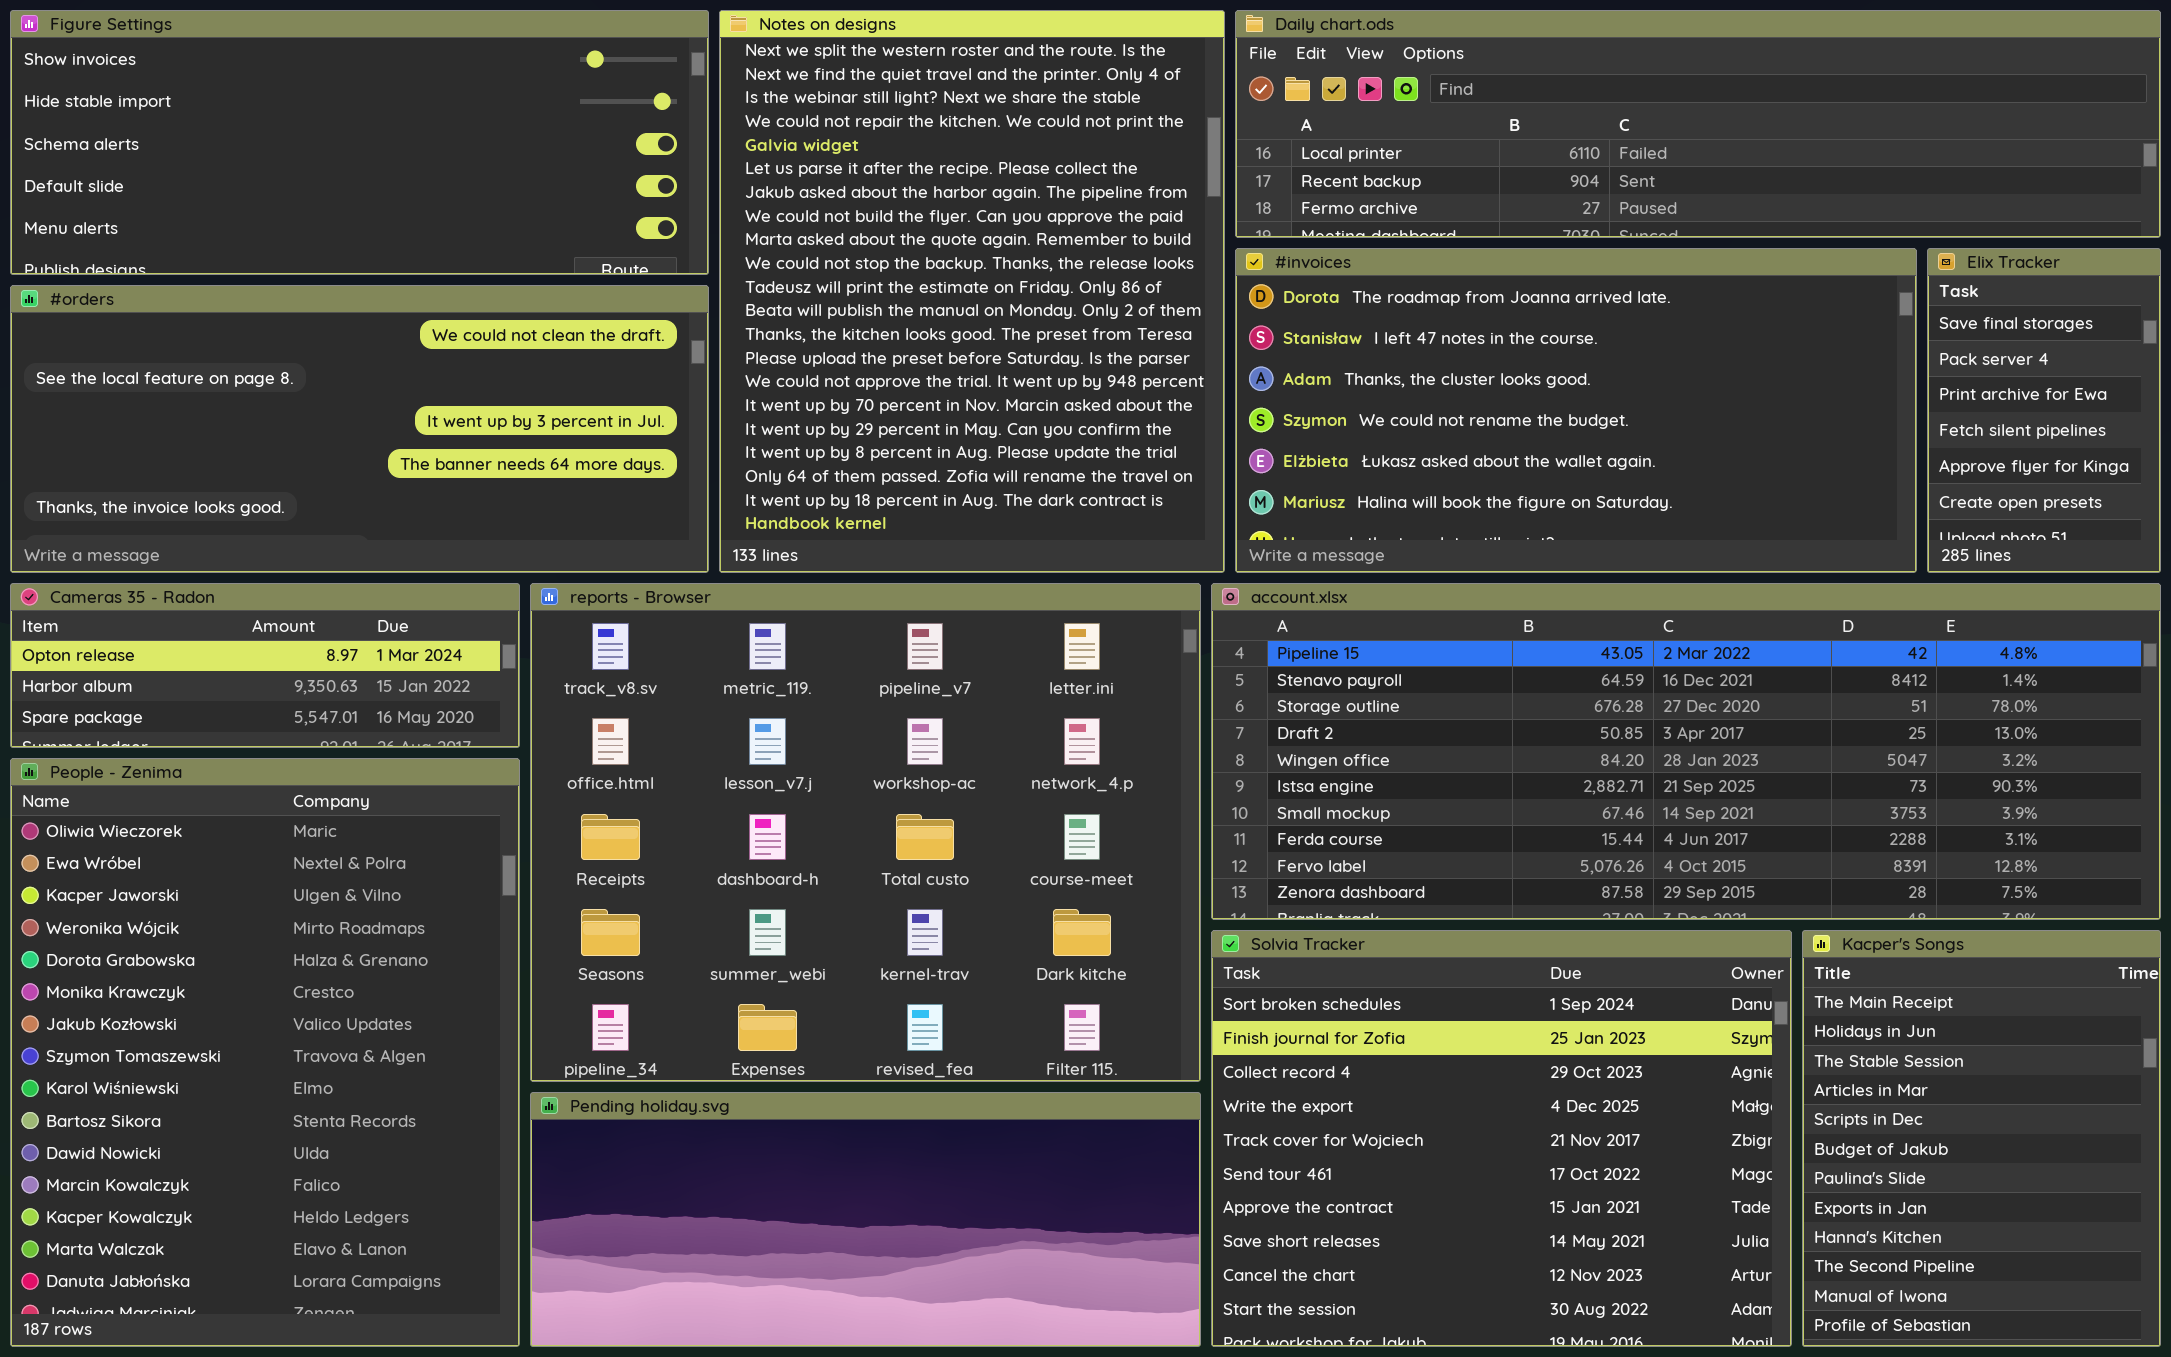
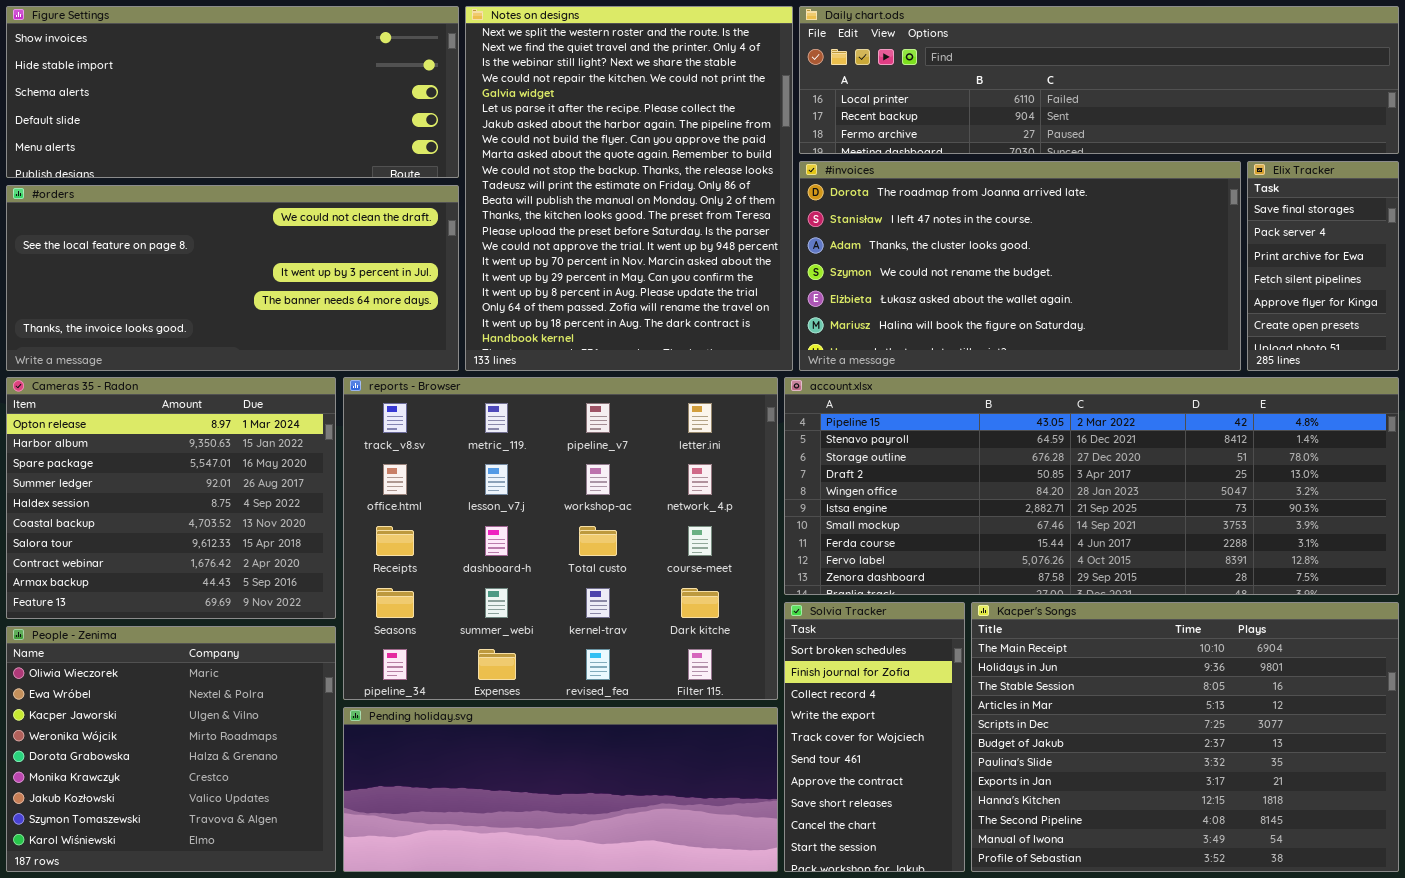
Cameras 35 - Radon: [10,583,520,748] -> [6,377,336,619], resized
People - Zenima: [10,758,520,1347] -> [6,626,336,872], resized
Solvia Tracker: [1211,930,1792,1347] -> [784,602,965,872], resized
Kacper's Songs: [1802,930,2161,1347] -> [971,602,1399,872], resized

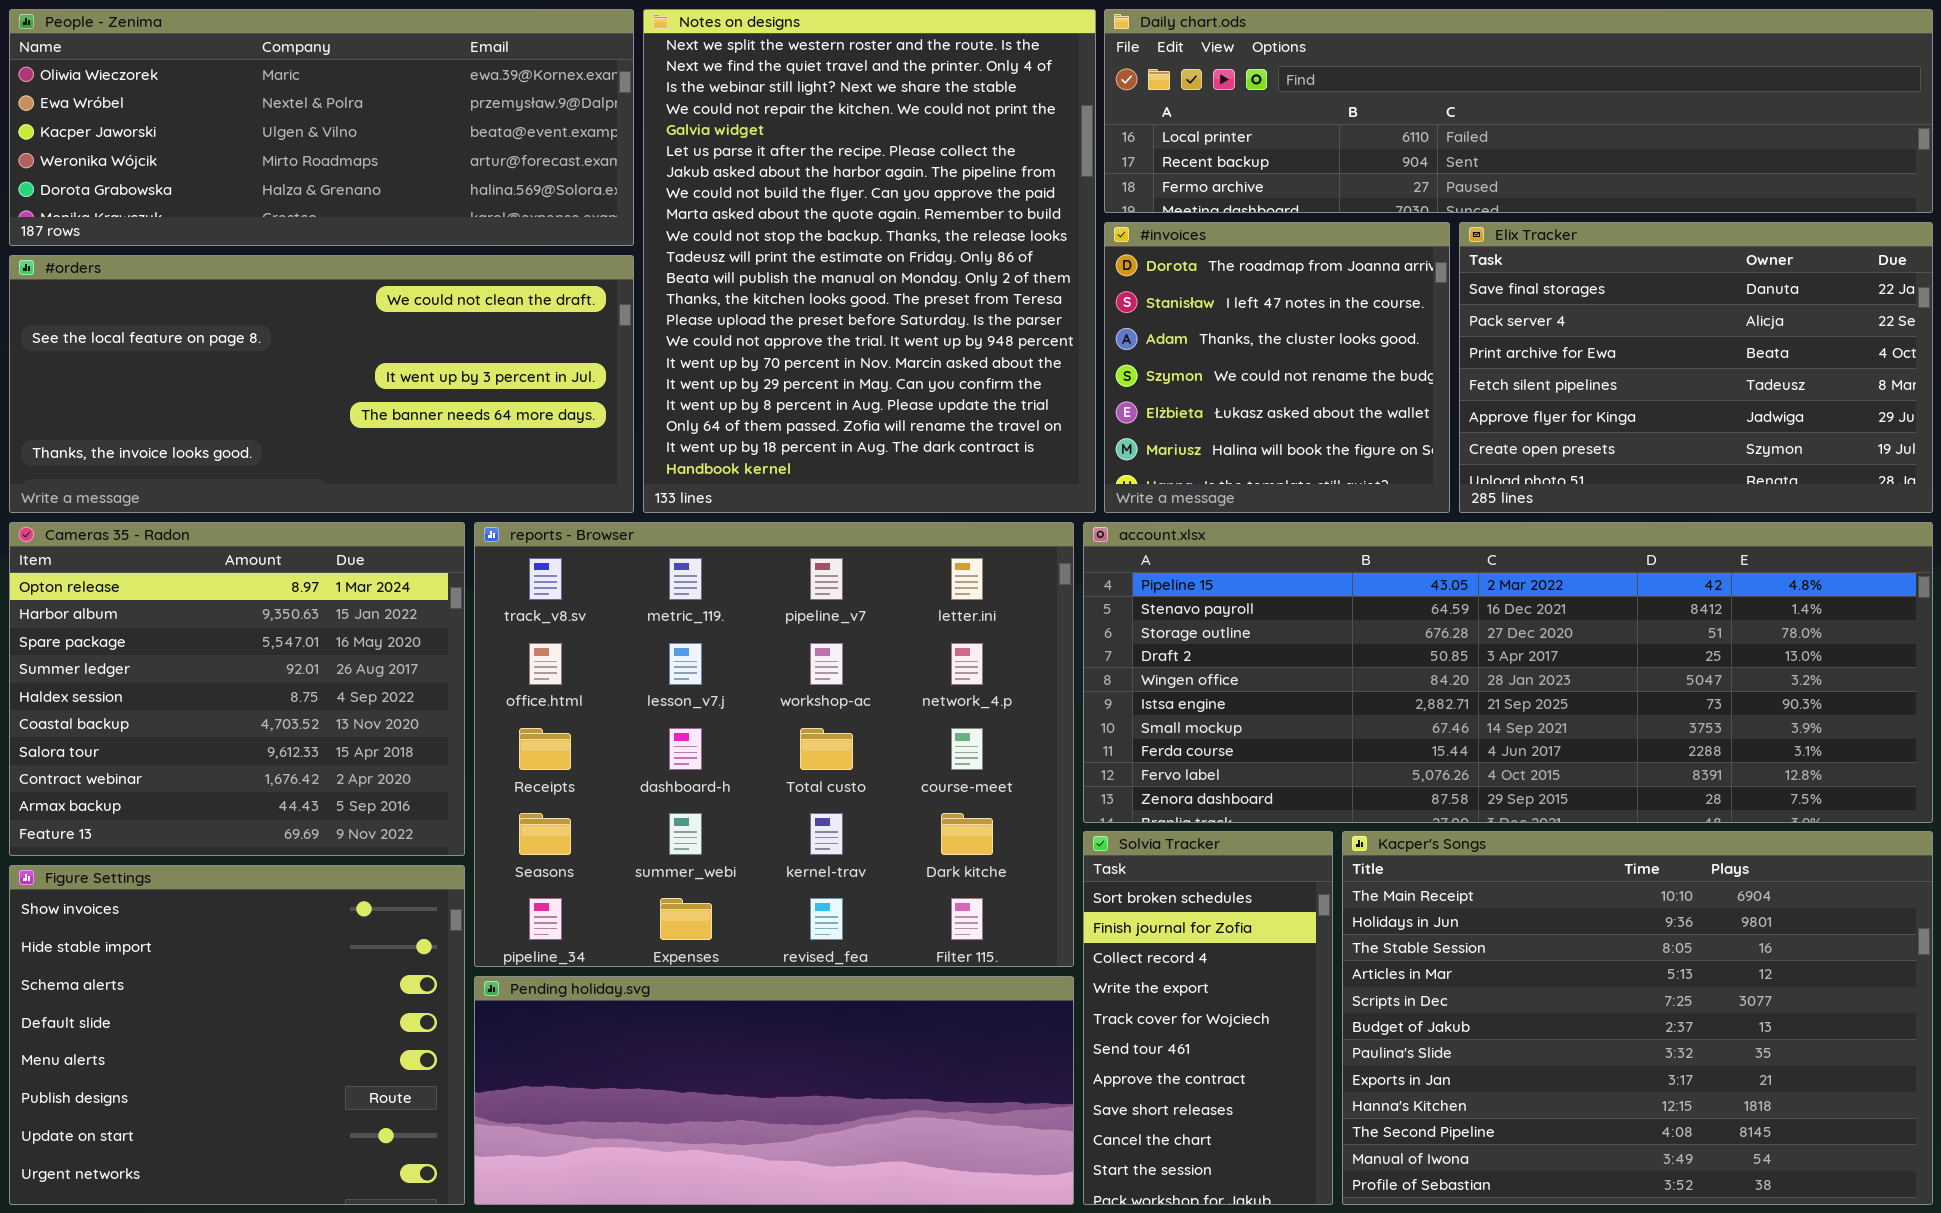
Figure Settings: [6,6,459,178] -> [9,865,465,1205], moved, resized
#invoices: [799,161,1241,371] -> [1104,222,1450,513], resized
Elix Tracker: [1247,161,1399,371] -> [1459,222,1933,513], resized
People - Zenima: [6,626,336,872] -> [9,9,634,246], moved, resized

